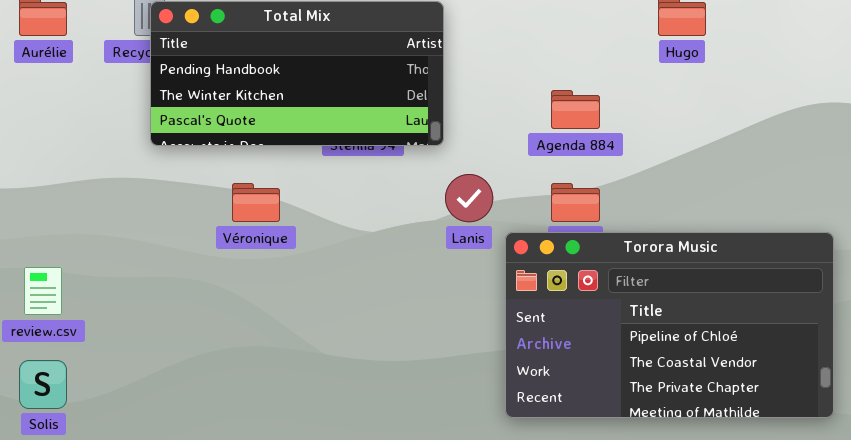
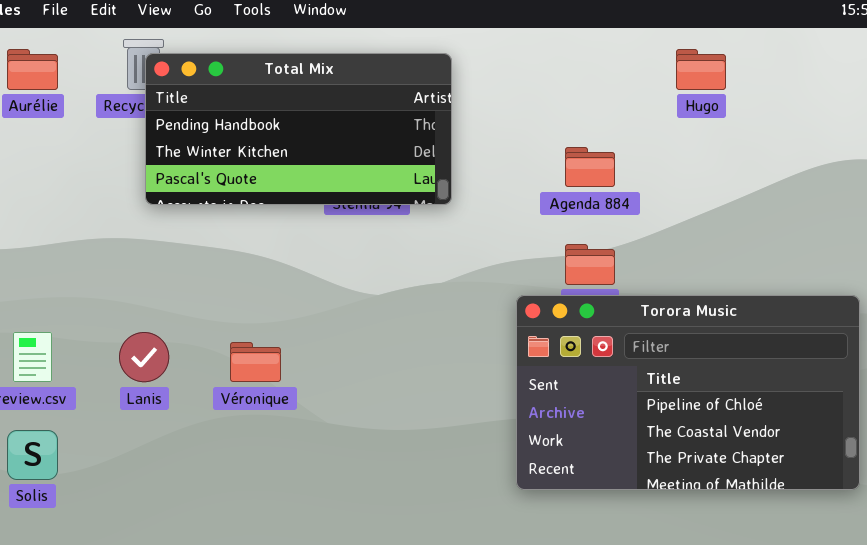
Lanis: [445,174,493,222] -> [119,332,169,382], moved
Véronique: [232,183,280,222] -> [230,342,281,382], moved

